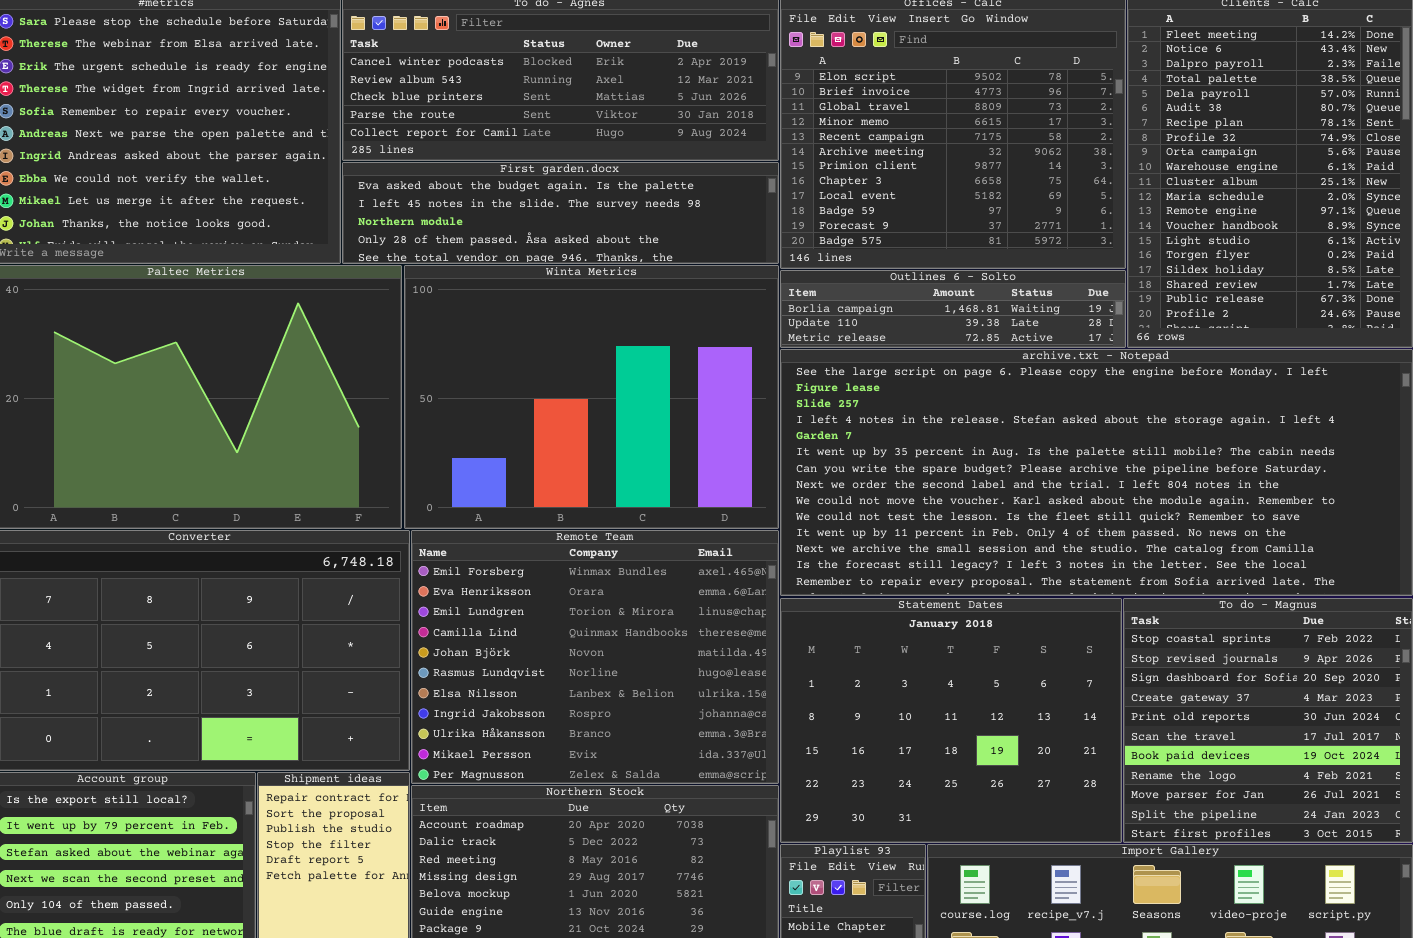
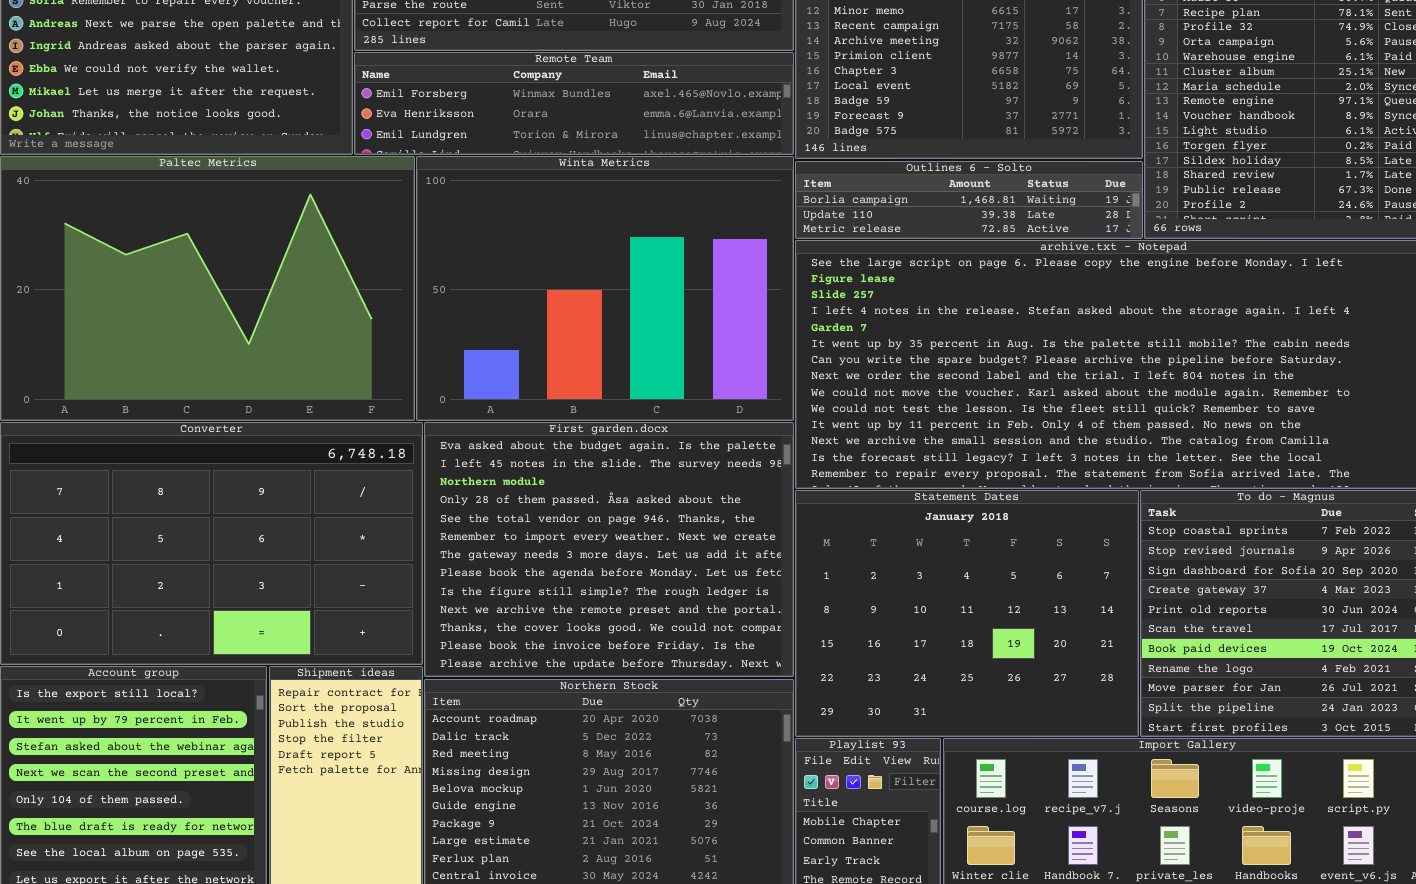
First garden.docx: [342,162,779,264] -> [424,422,794,677], moved, resized
Remote Team: [411,530,779,784] -> [354,52,794,155], moved, resized

